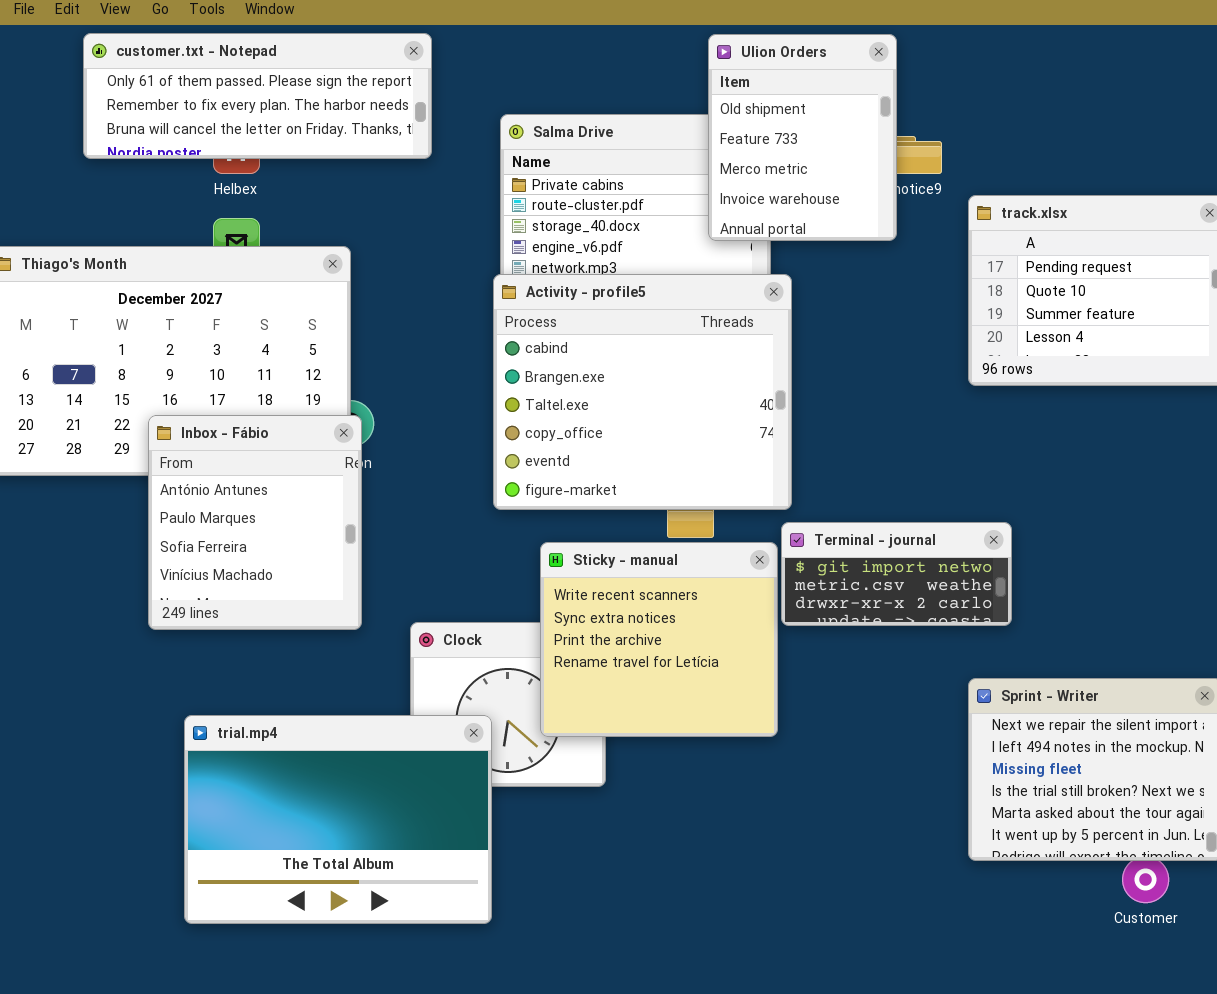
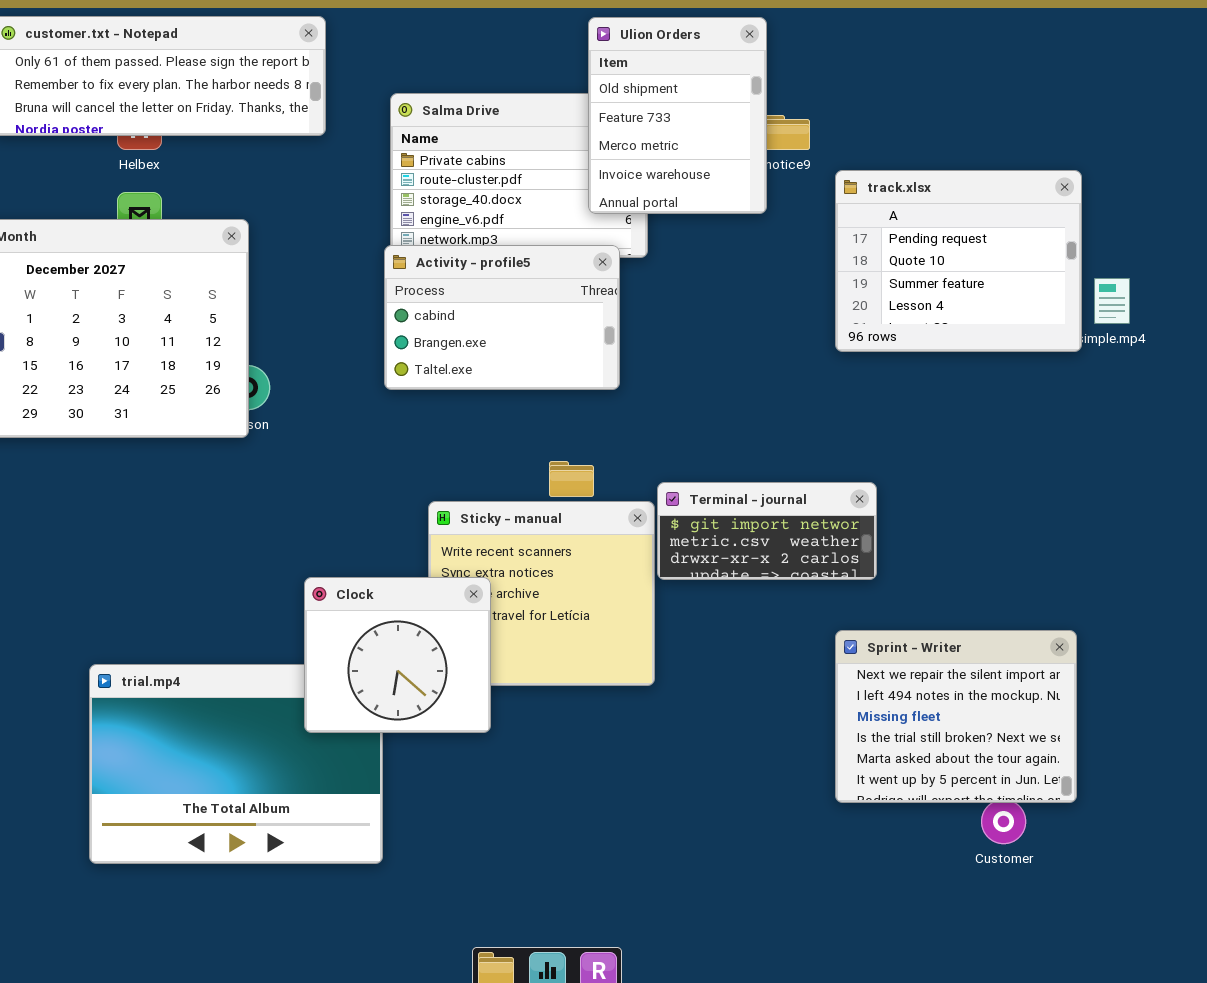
Activity - profile5: [493,274,792,510] -> [384,245,620,390], resized
Inbox - Fábio: [148,415,362,630] -> none, closed
Clock: [410,622,606,787] -> [304,577,491,733], raised

